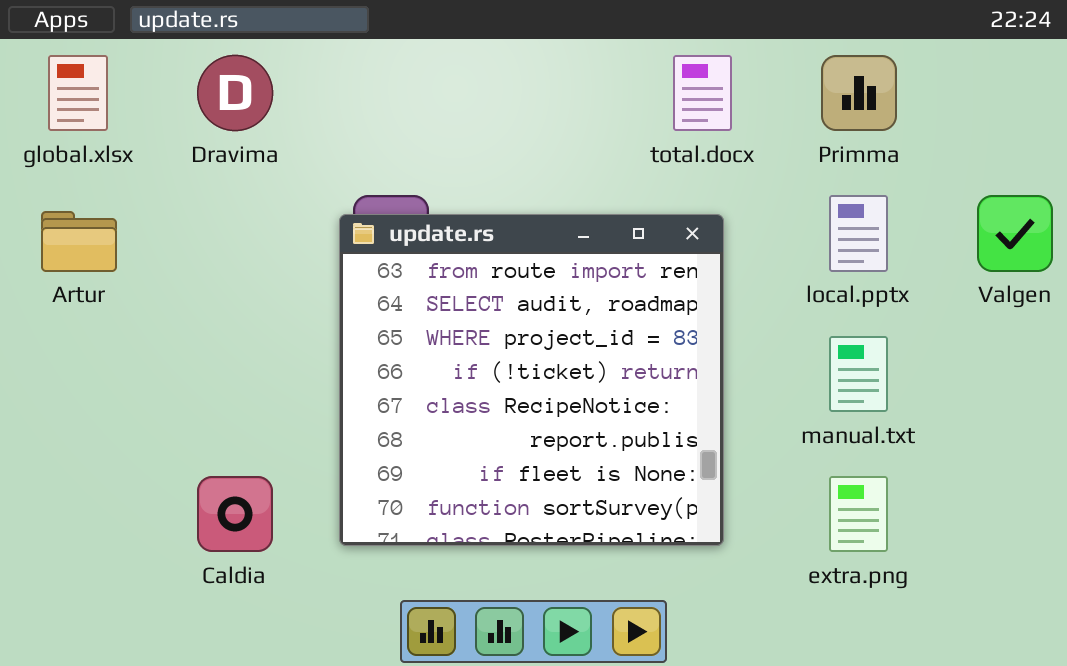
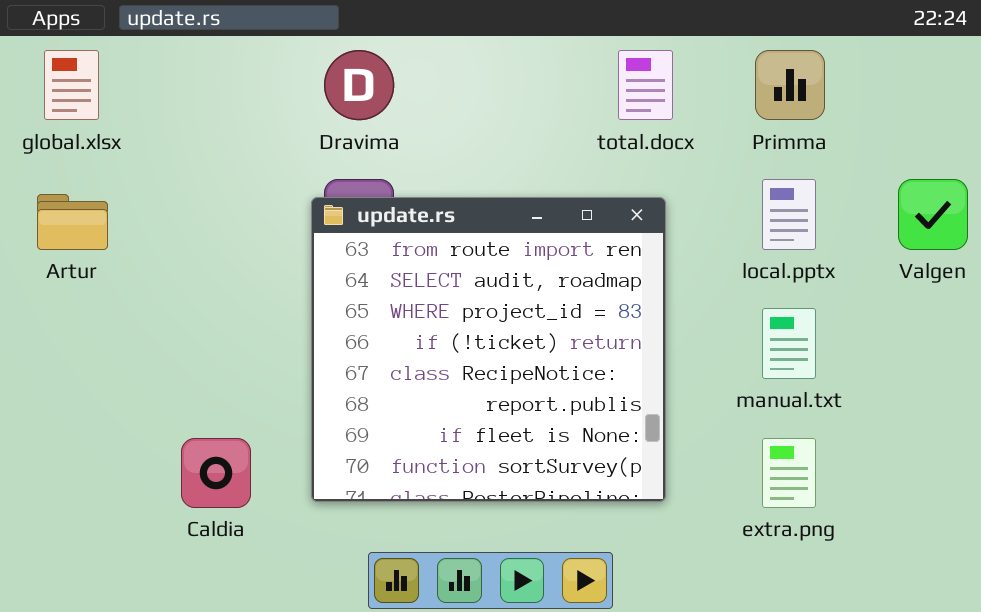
Dravima: [197,55,273,131] -> [324,50,394,120], moved

